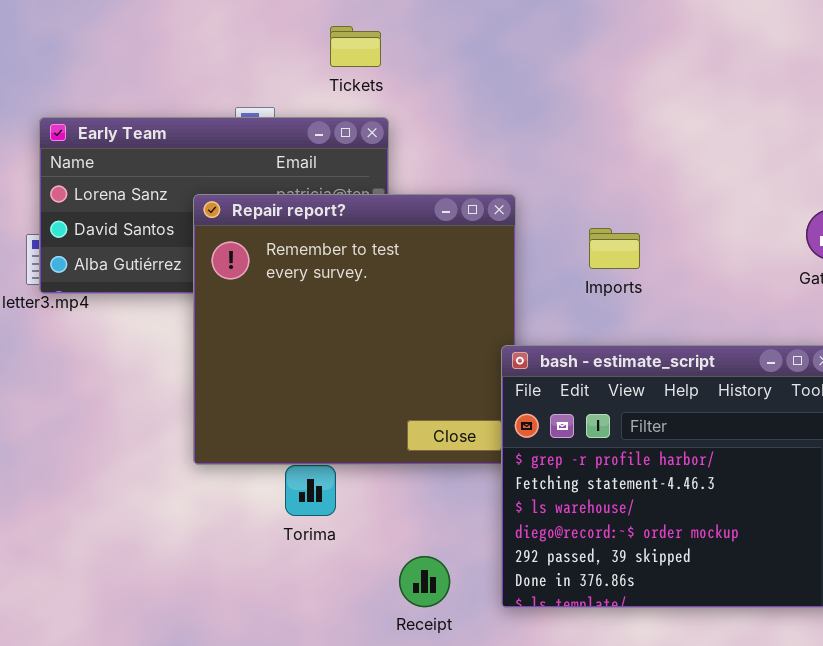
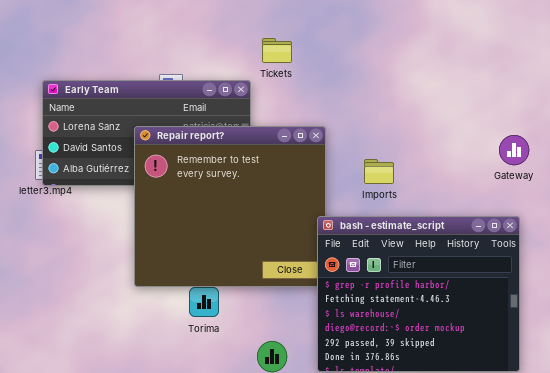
Tickets: [330,26,381,67] -> [262,38,292,63], moved
Imports: [589,228,640,269] -> [364,159,394,184], moved

